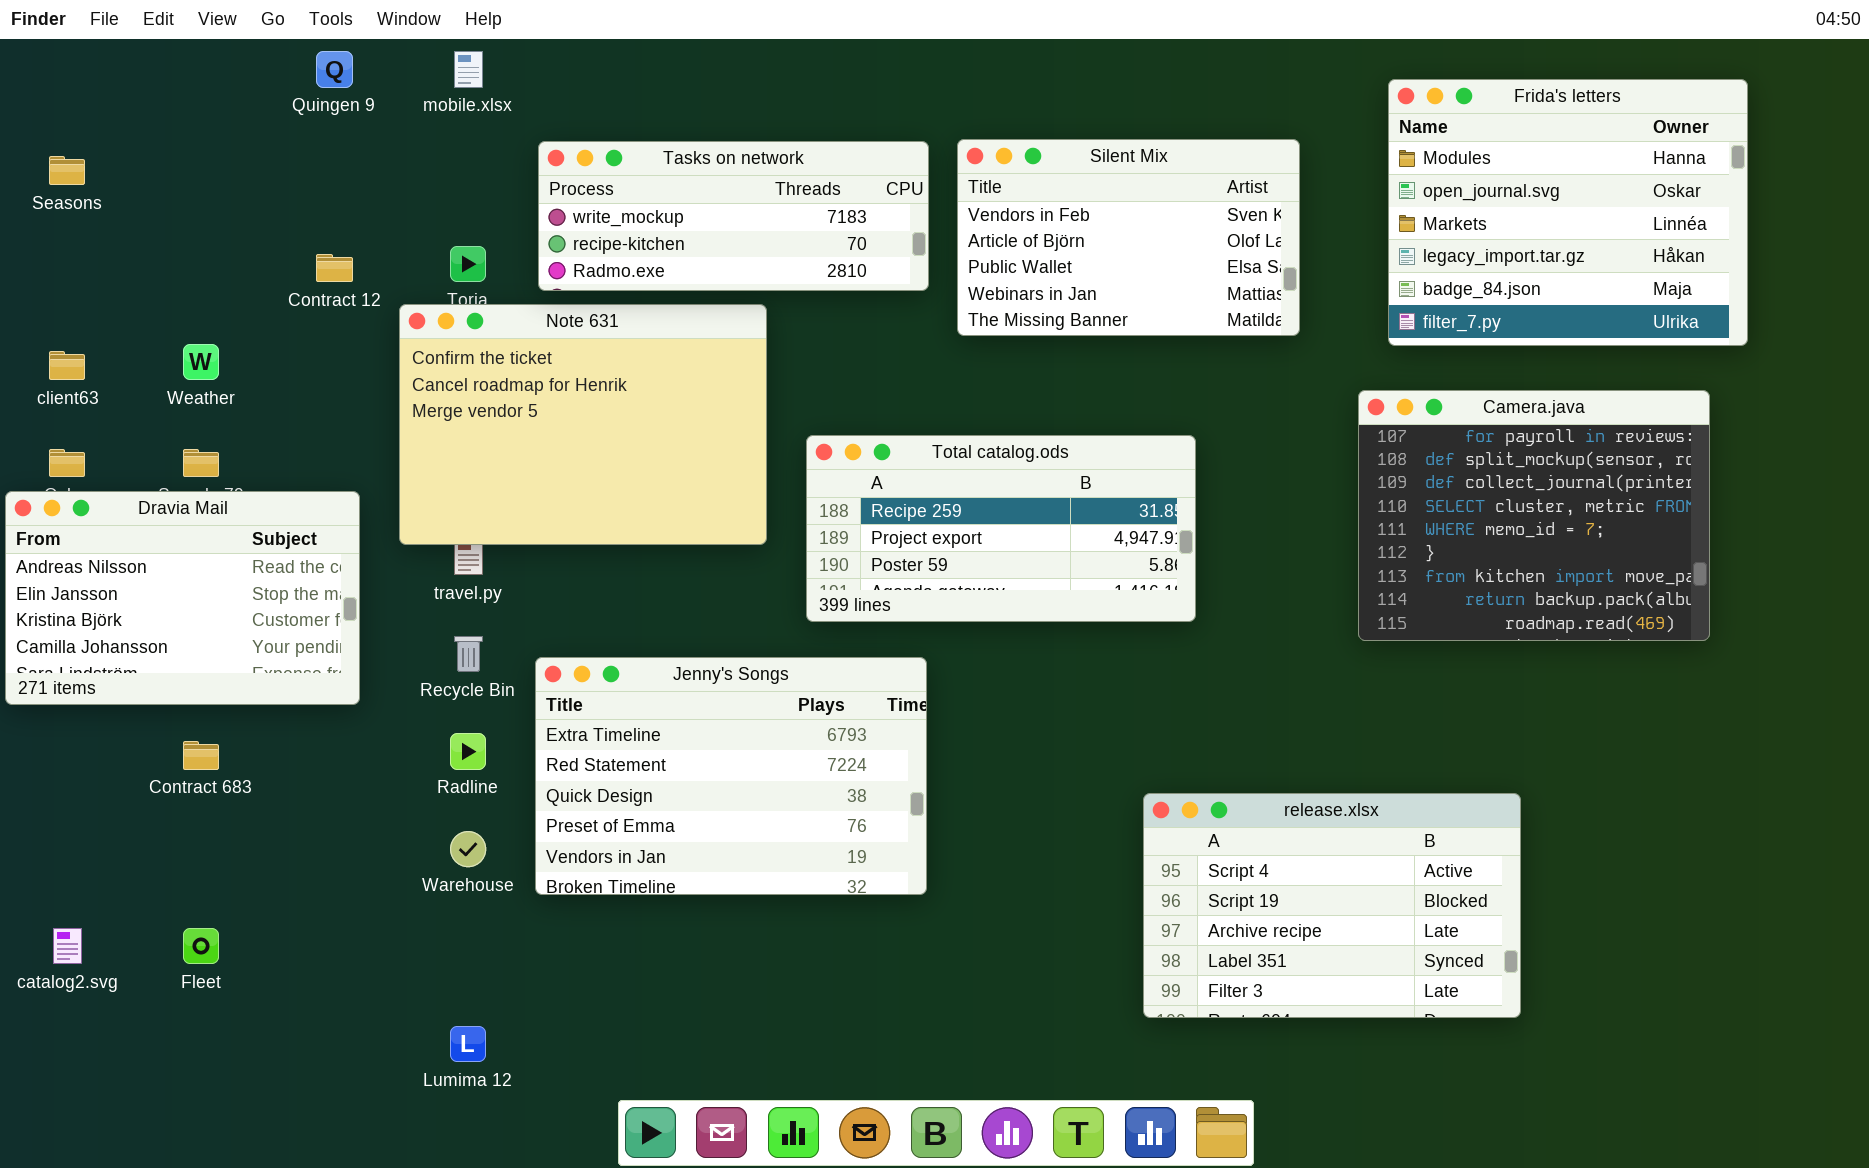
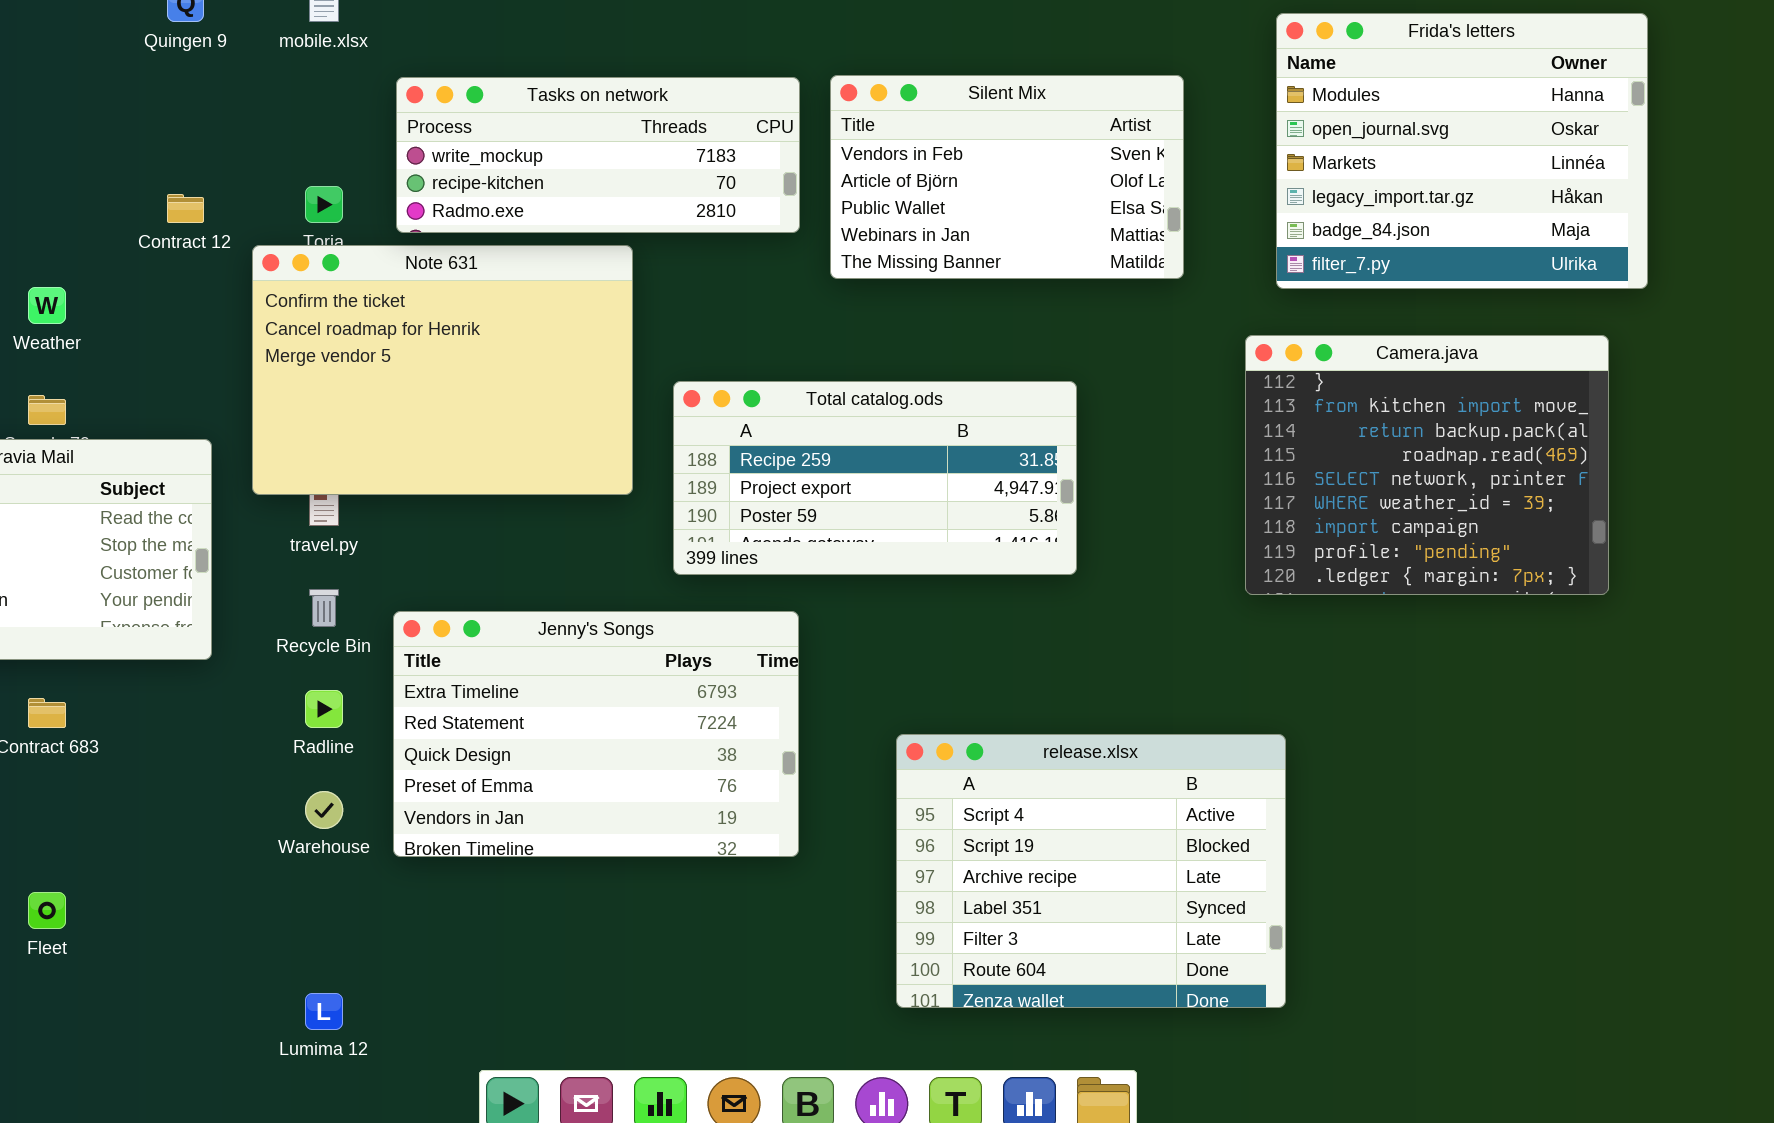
Camera.java: [1358,390,1710,641] -> [1245,335,1609,595], scrolled down 5 rows
release.xlsx: [1143,793,1521,1018] -> [896,734,1286,1008], moved, resized

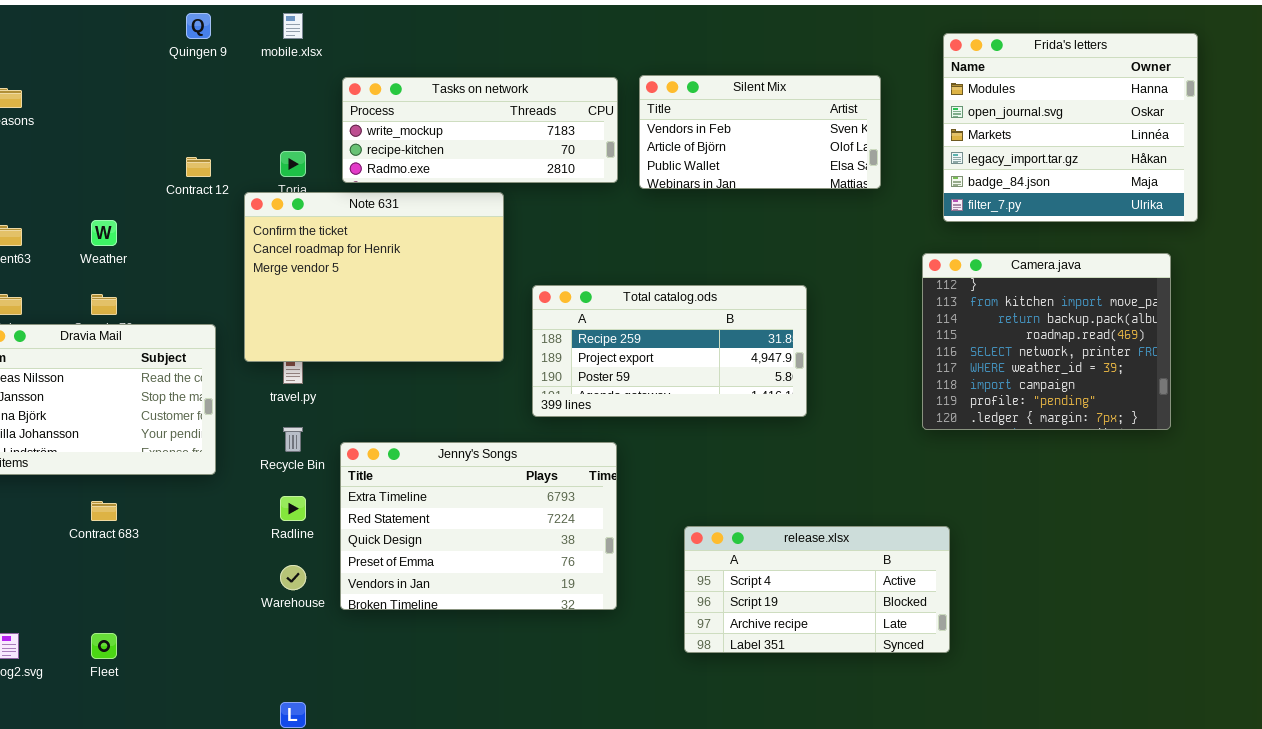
Silent Mix: [830,75,1184,279] -> [639,75,881,189], resized
release.xlsx: [896,734,1286,1008] -> [684,526,950,653], resized

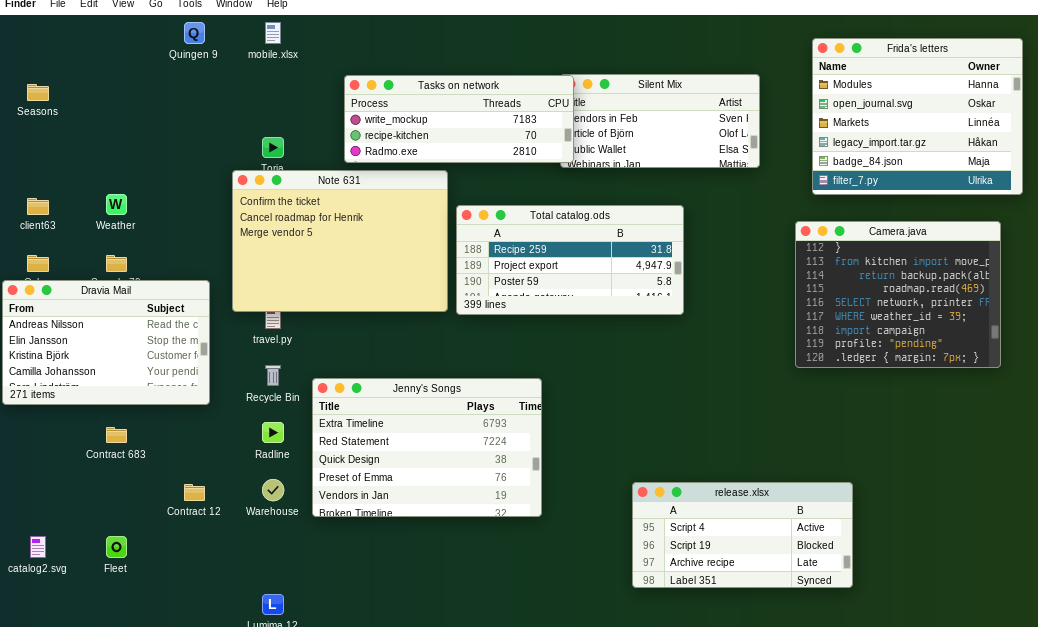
Tasks on network: [342,77,618,183] -> [344,75,574,163], moved
Contract 12: [186,157,211,177] -> [184,484,205,501], moved
Total catalog.ods: [532,285,807,417] -> [456,205,684,315], moved
release.xlsx: [684,526,950,653] -> [632,482,853,588], moved

